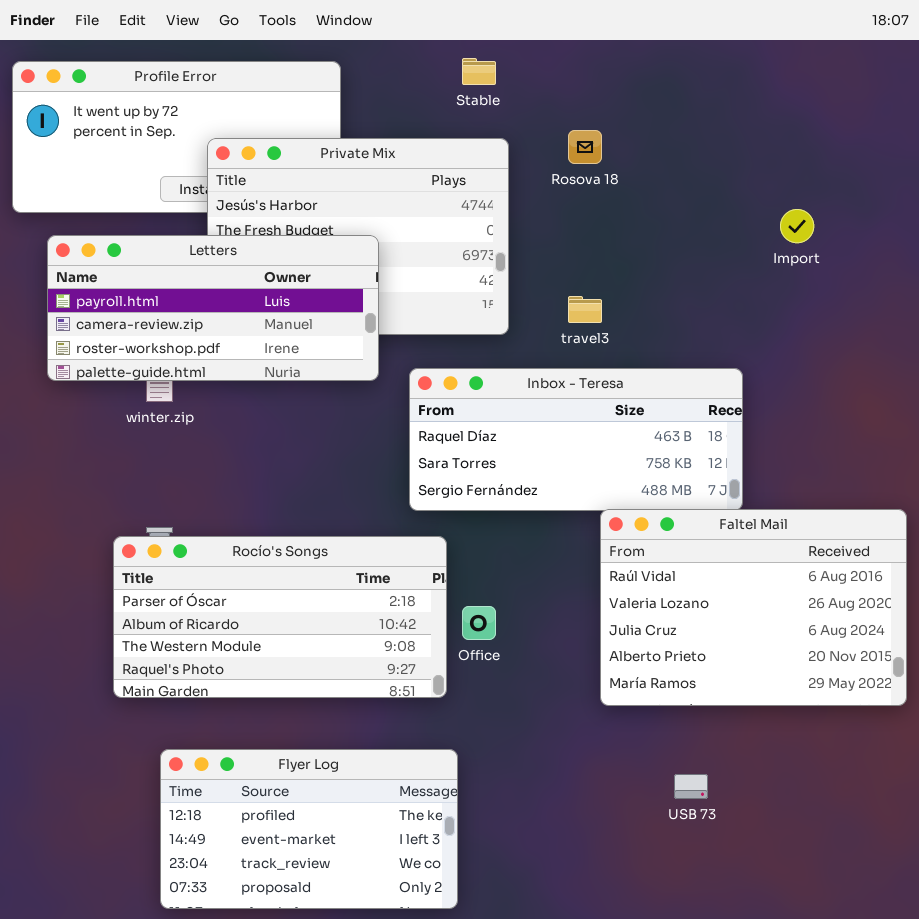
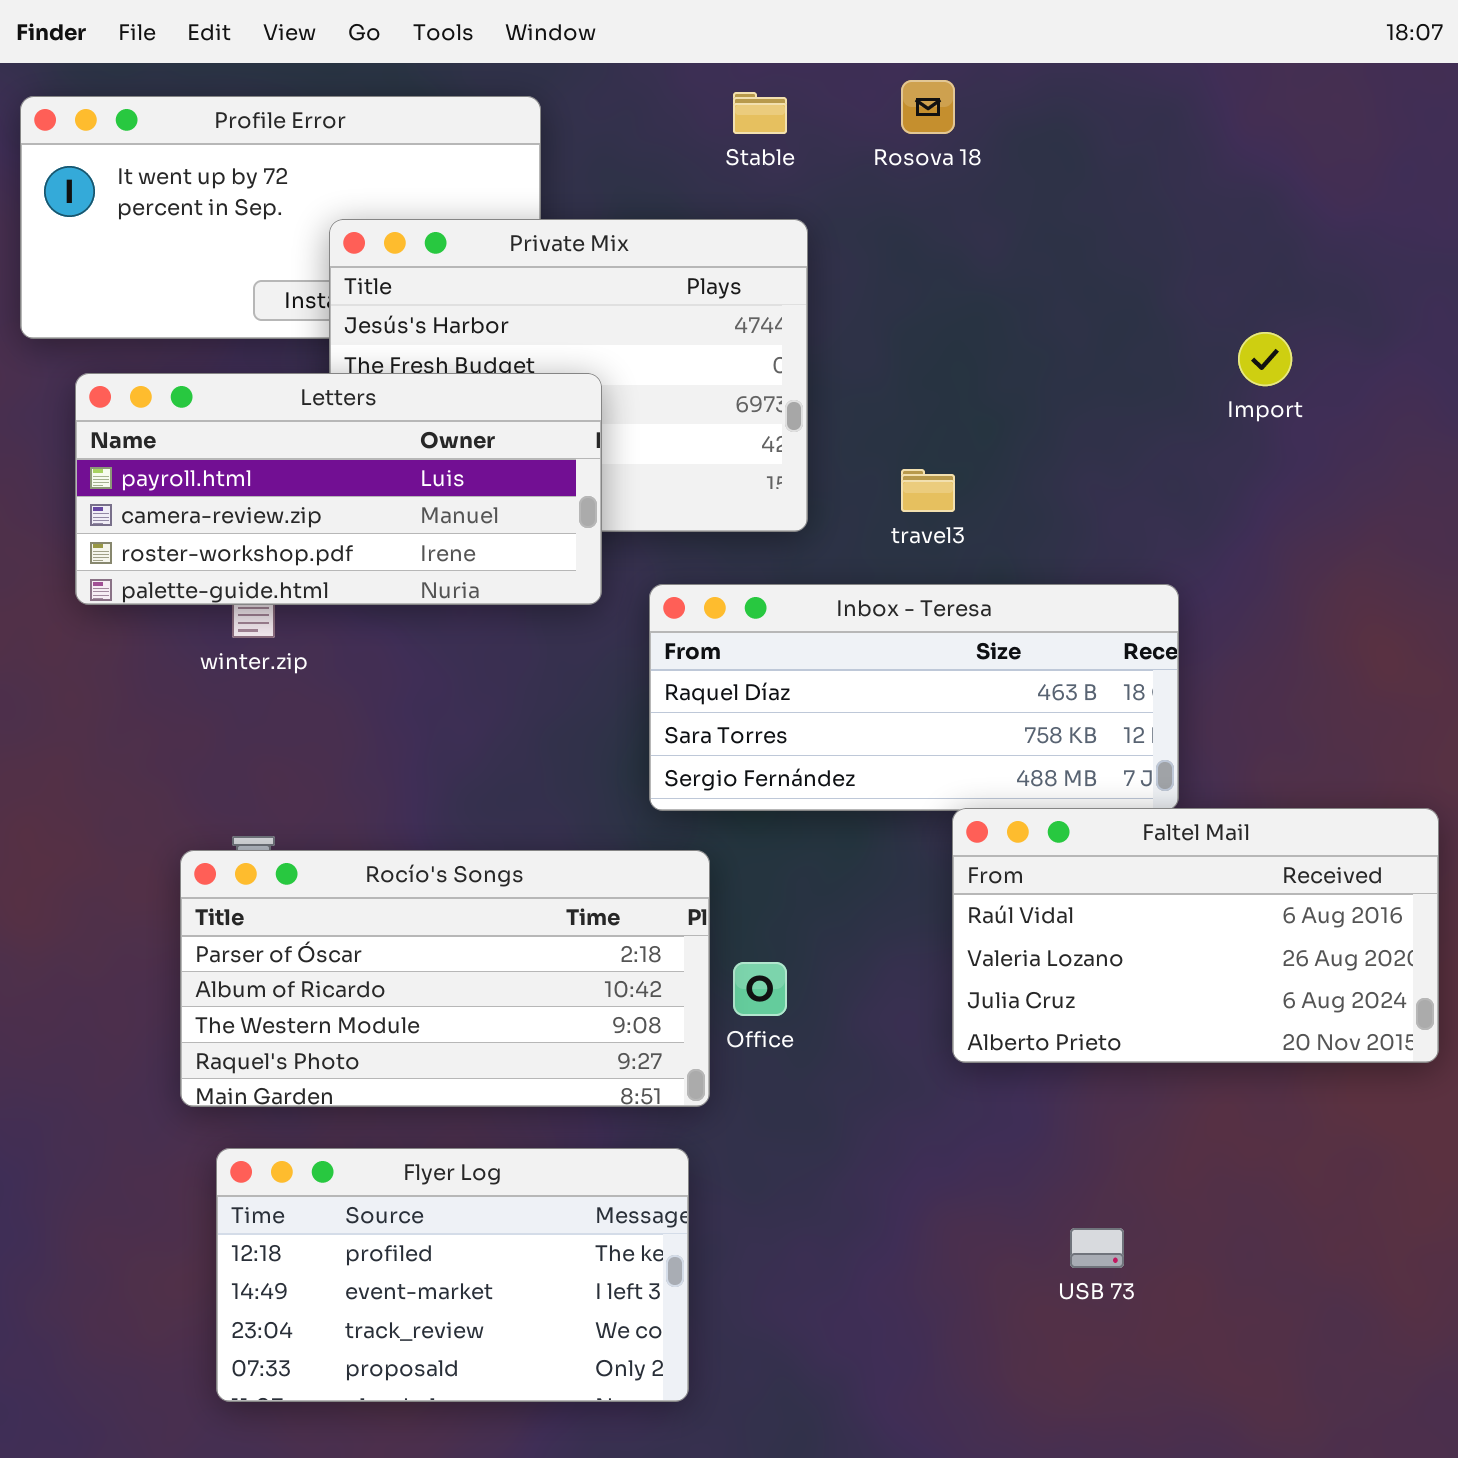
Rosova 18: [568,130,602,164] -> [901,80,955,134], moved
Faltel Mail: [600,509,907,706] -> [952,808,1439,1063], resized
Flyer Log: [160,749,458,909] -> [216,1148,689,1402], moved

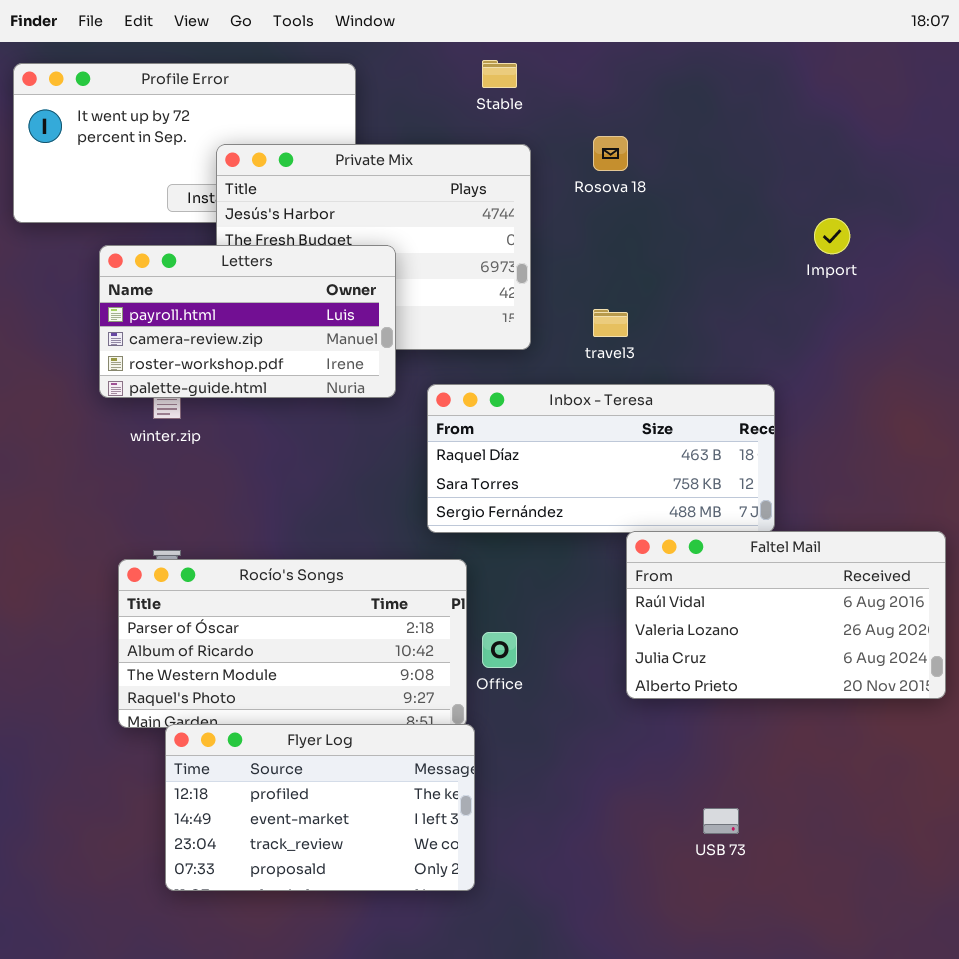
Rosova 18: [901,80,955,134] -> [593,136,628,171], moved
Letters: [75,373,602,605] -> [99,245,396,398], resized
Flyer Log: [216,1148,689,1402] -> [165,724,475,891], moved

